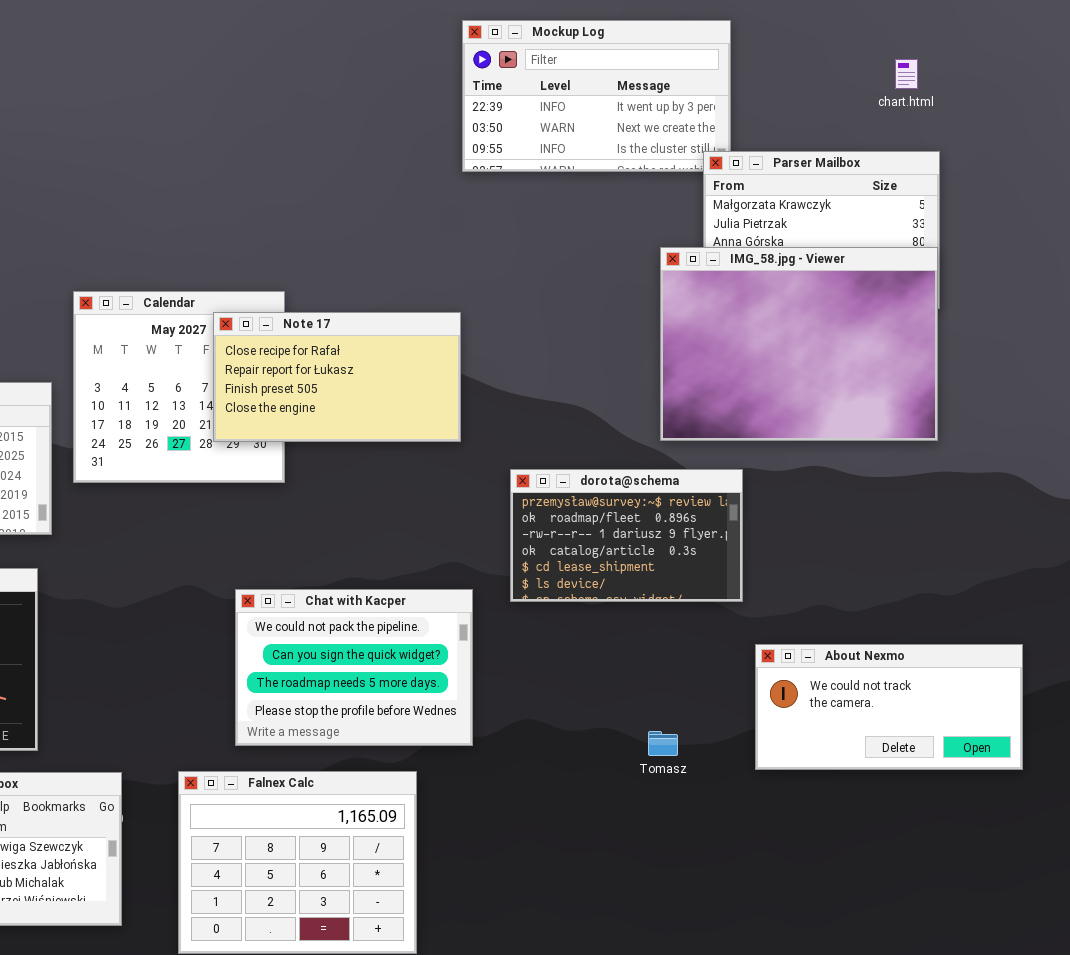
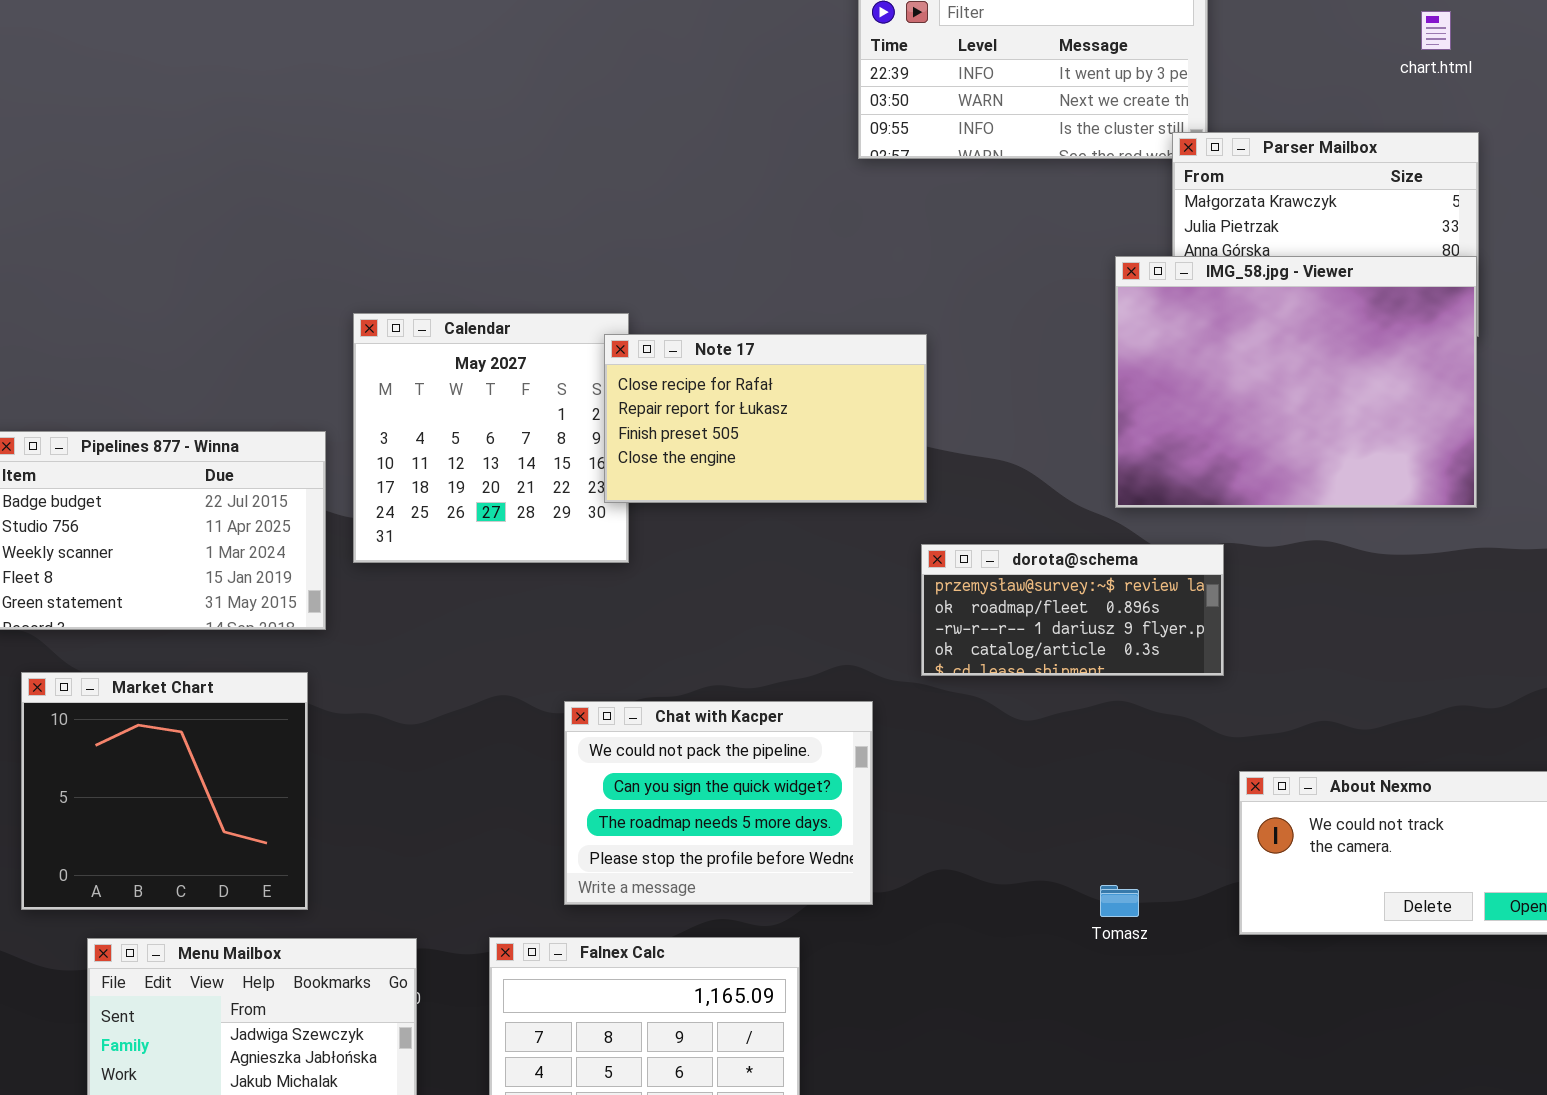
Note 17: [213,312,461,442] -> [604,334,927,503], moved
dorota@schema: [510,469,743,602] -> [921,544,1224,676], resized

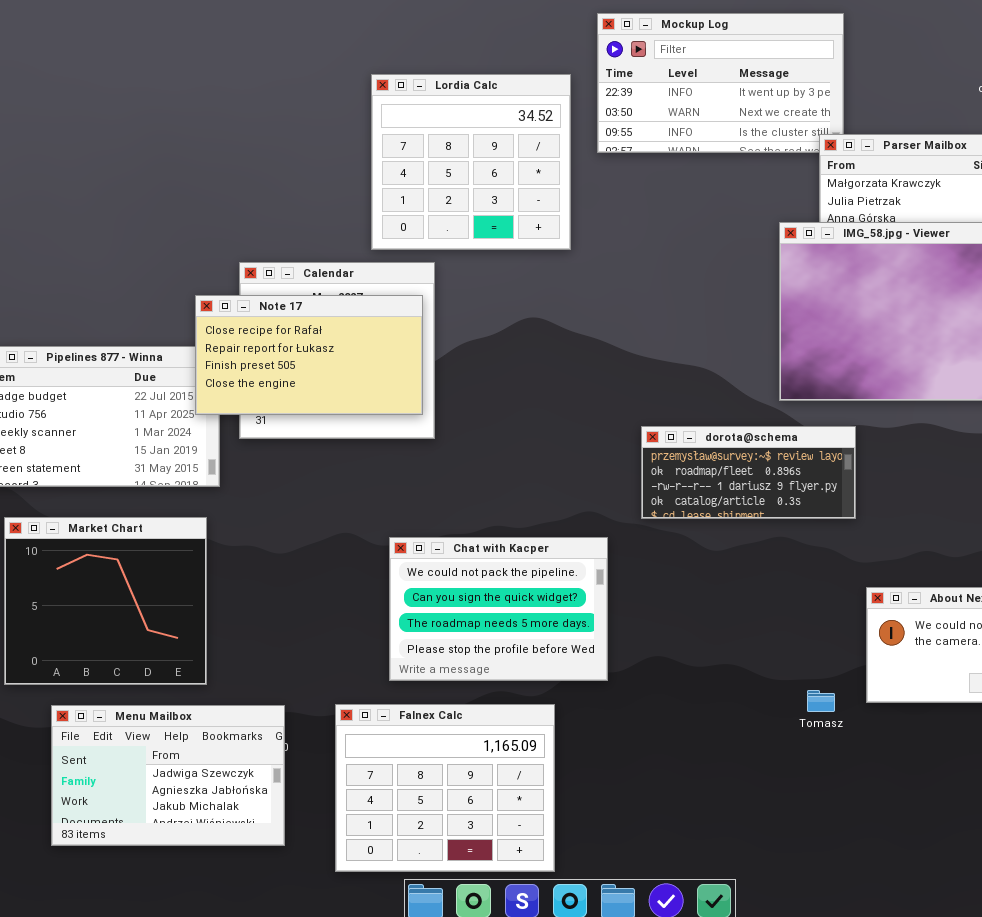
Lordia Calc: none -> [371,74,571,250], opened
Note 17: [604,334,927,503] -> [195,295,423,415], moved
Tomasz: [1100,885,1139,917] -> [807,690,835,712], moved

